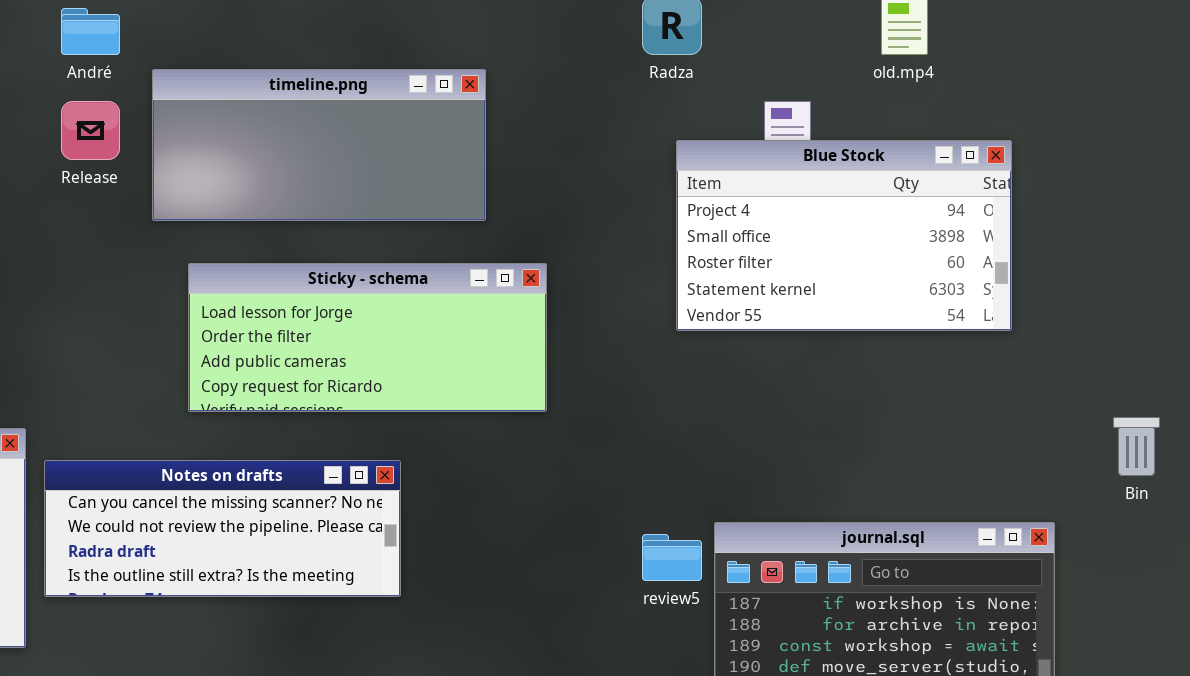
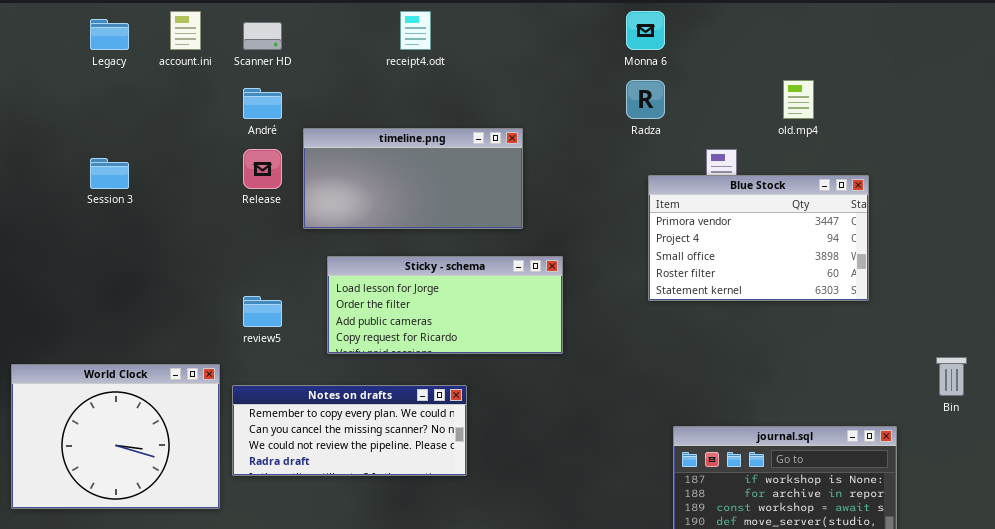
Blue Stock: [676,140,1012,331] -> [648,175,869,301], scrolled up 1 row
Notes on drafts: [44,460,401,597] -> [232,385,467,476], scrolled up 1 row
review5: [642,534,702,581] -> [243,296,282,327], moved

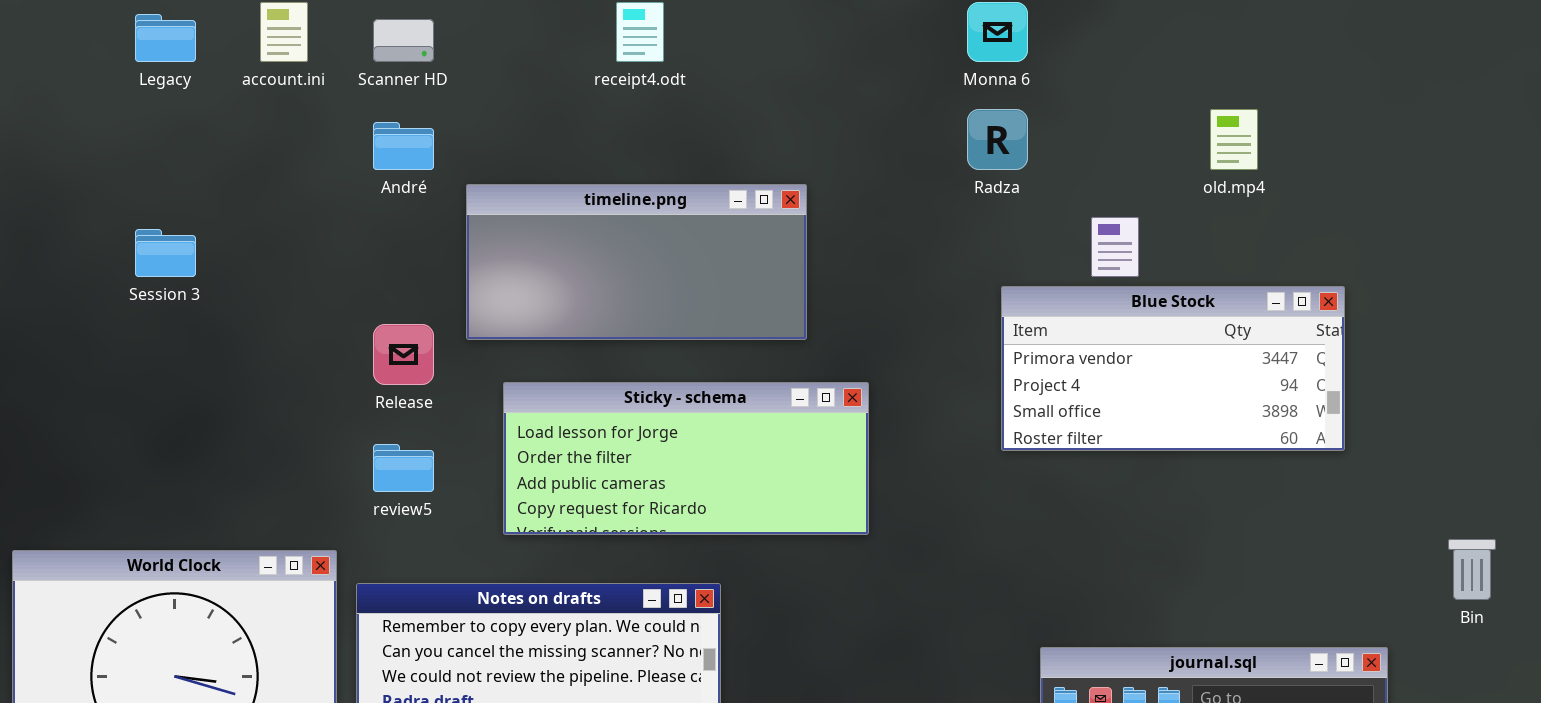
Release: [243,149,282,189] -> [373,324,434,385], moved
Blue Stock: [648,175,869,301] -> [1001,286,1345,451], resized

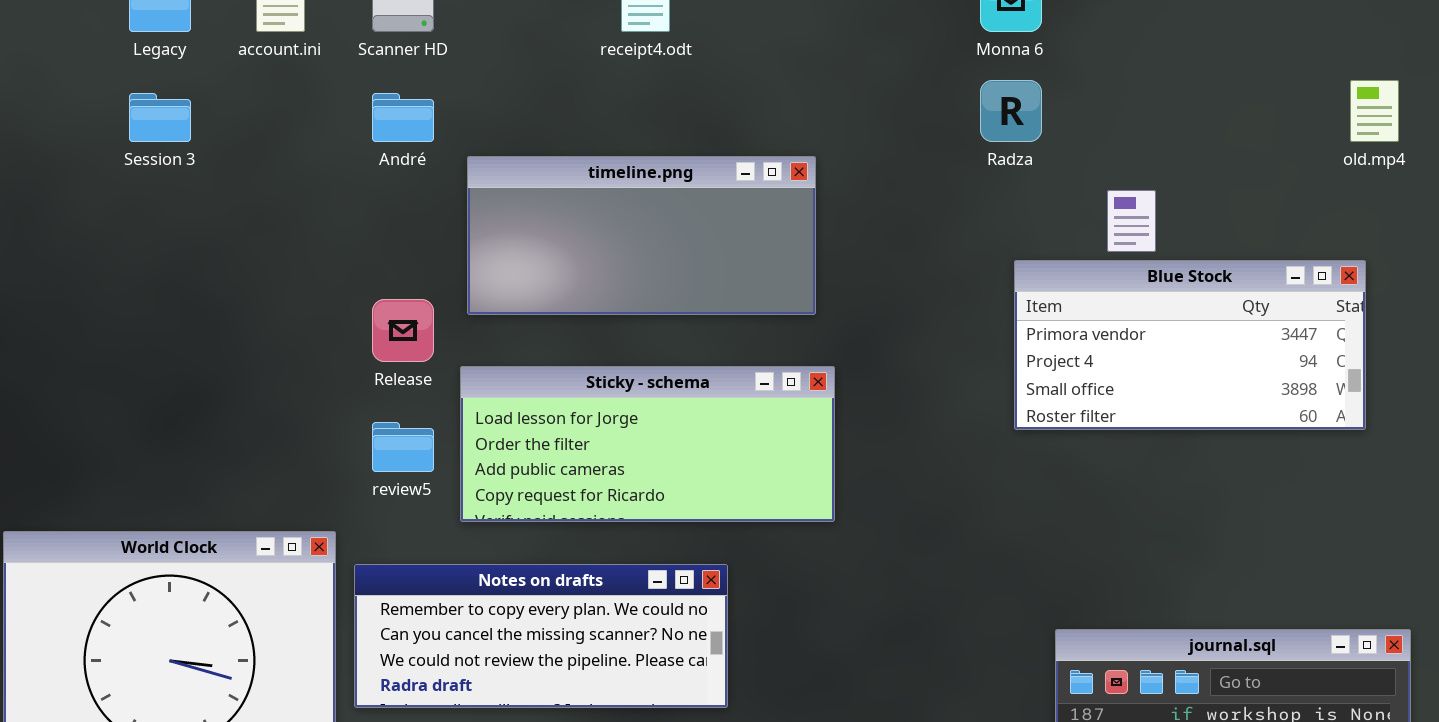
old.mp4: [1210,109,1258,170] -> [1350,80,1399,142], moved
Session 3: [135,229,196,277] -> [129,93,191,142], moved
Sticky - schema: [503,382,869,535] -> [460,366,835,522], moved

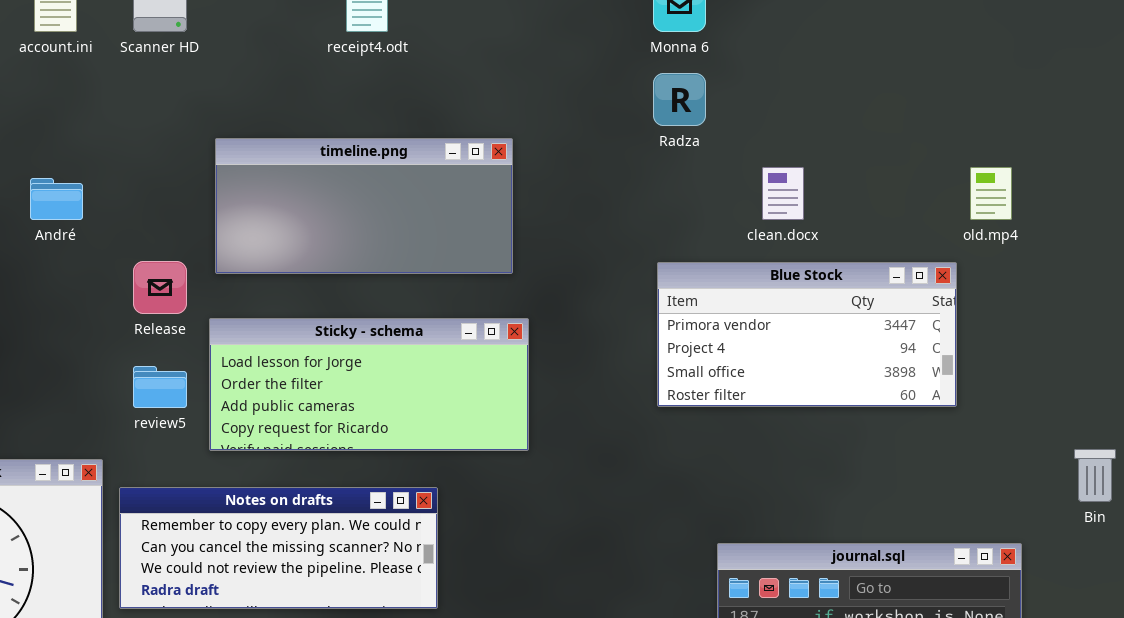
old.mp4: [1350,80,1399,142] -> [970,167,1012,220], moved
André: [372,93,434,142] -> [30,178,83,220], moved
Blue Stock: [1014,260,1366,430] -> [657,262,957,407], moved

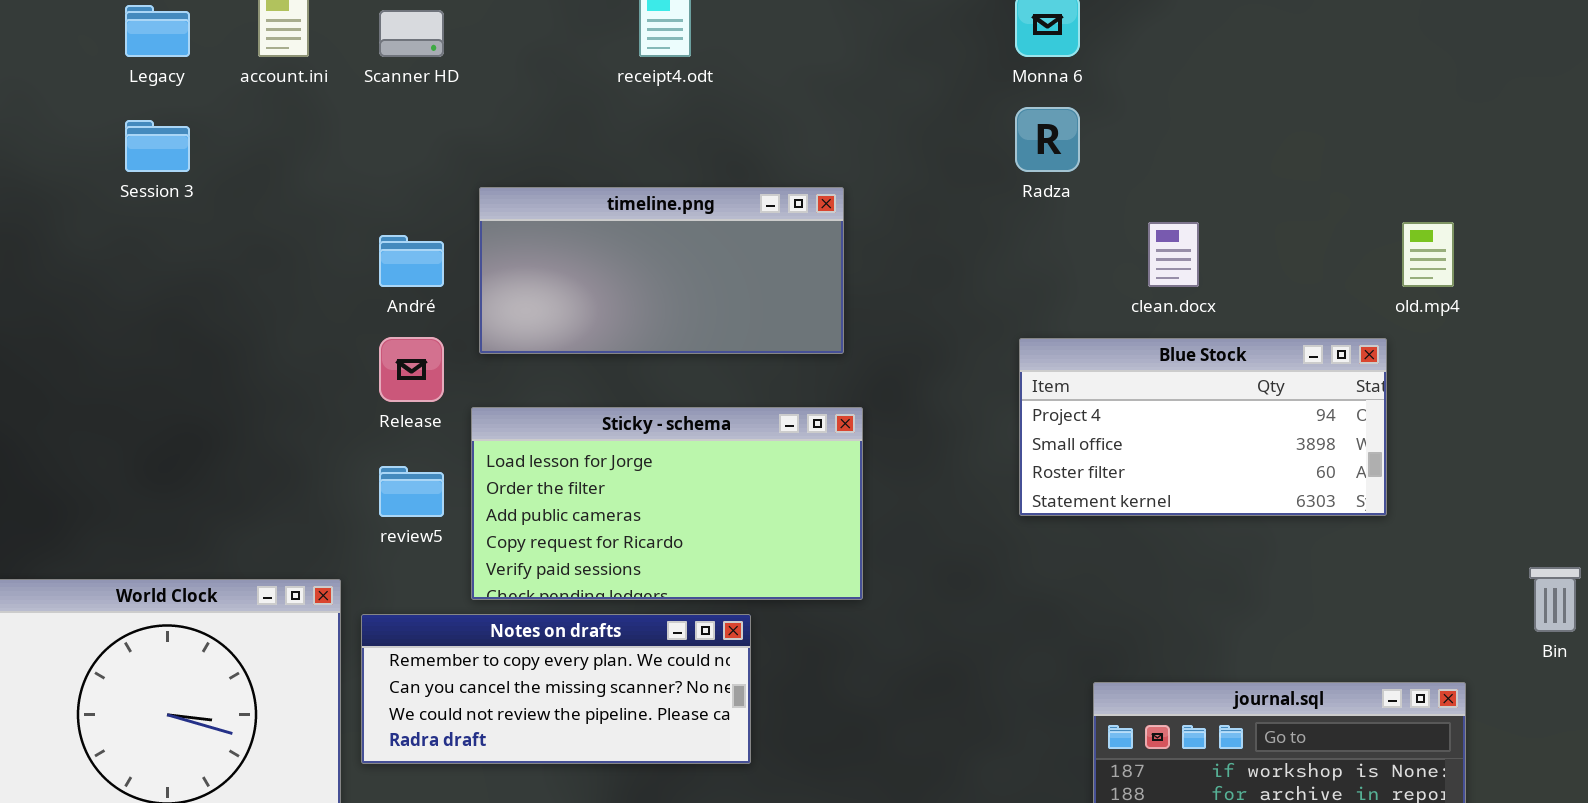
André: [30,178,83,220] -> [379,235,444,287], moved
Blue Stock: [657,262,957,407] -> [1019,338,1387,516], scrolled down 1 row
Sticky - schema: [209,318,529,451] -> [471,407,863,600], resized

